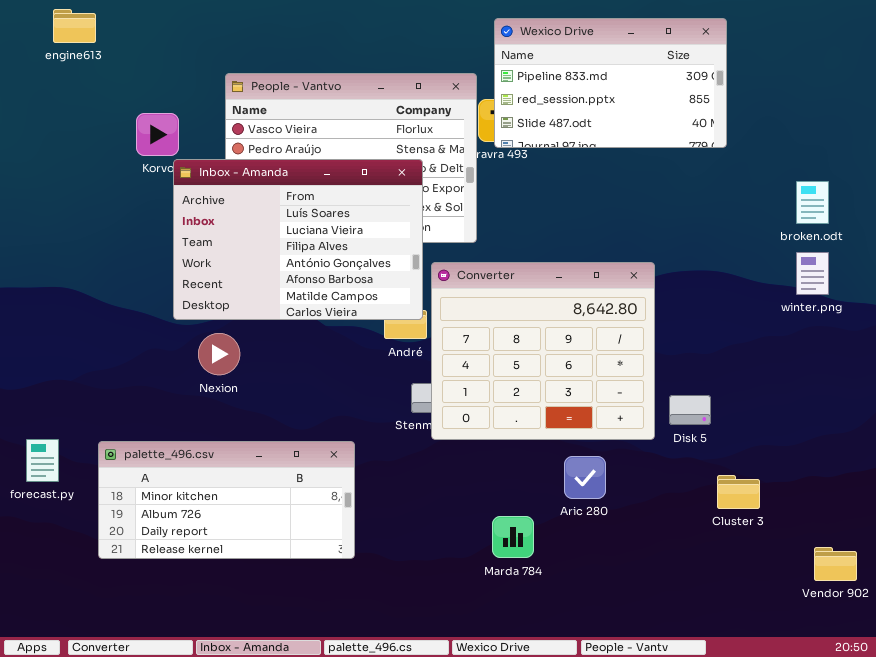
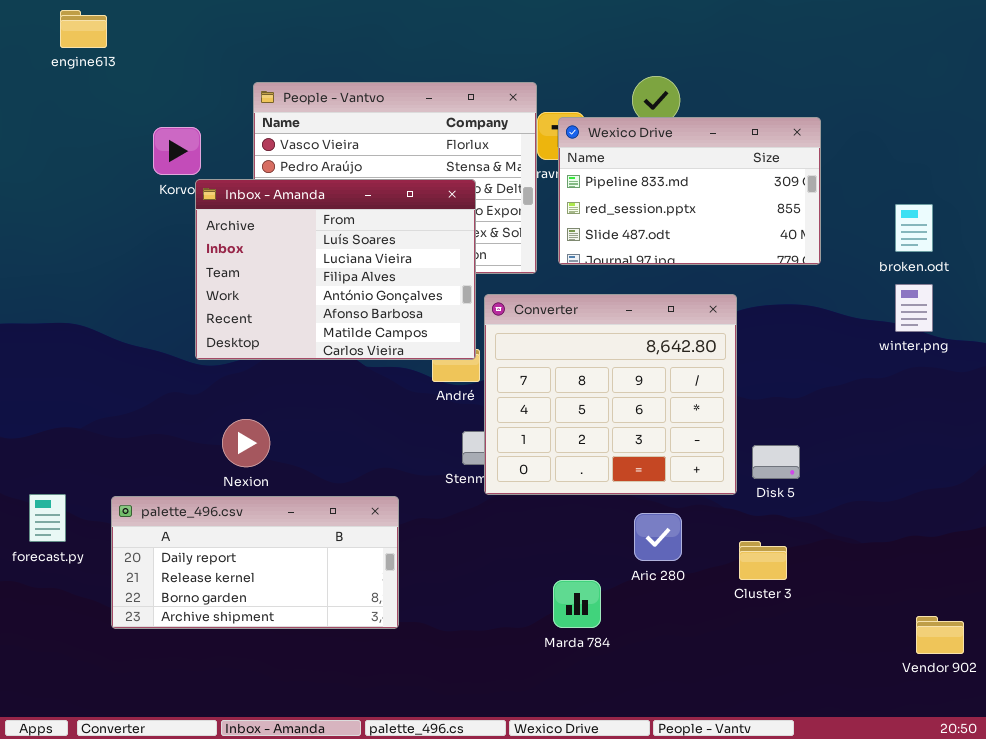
Wexico Drive: [494,18,727,148] -> [558,117,821,265], moved
Nexion: [198,333,240,375] -> [222,419,270,467], moved
palette_496.csv: [98,441,355,559] -> [111,496,399,629], scrolled down 2 rows
Cluster 3: [717,475,760,509] -> [739,541,787,580], moved

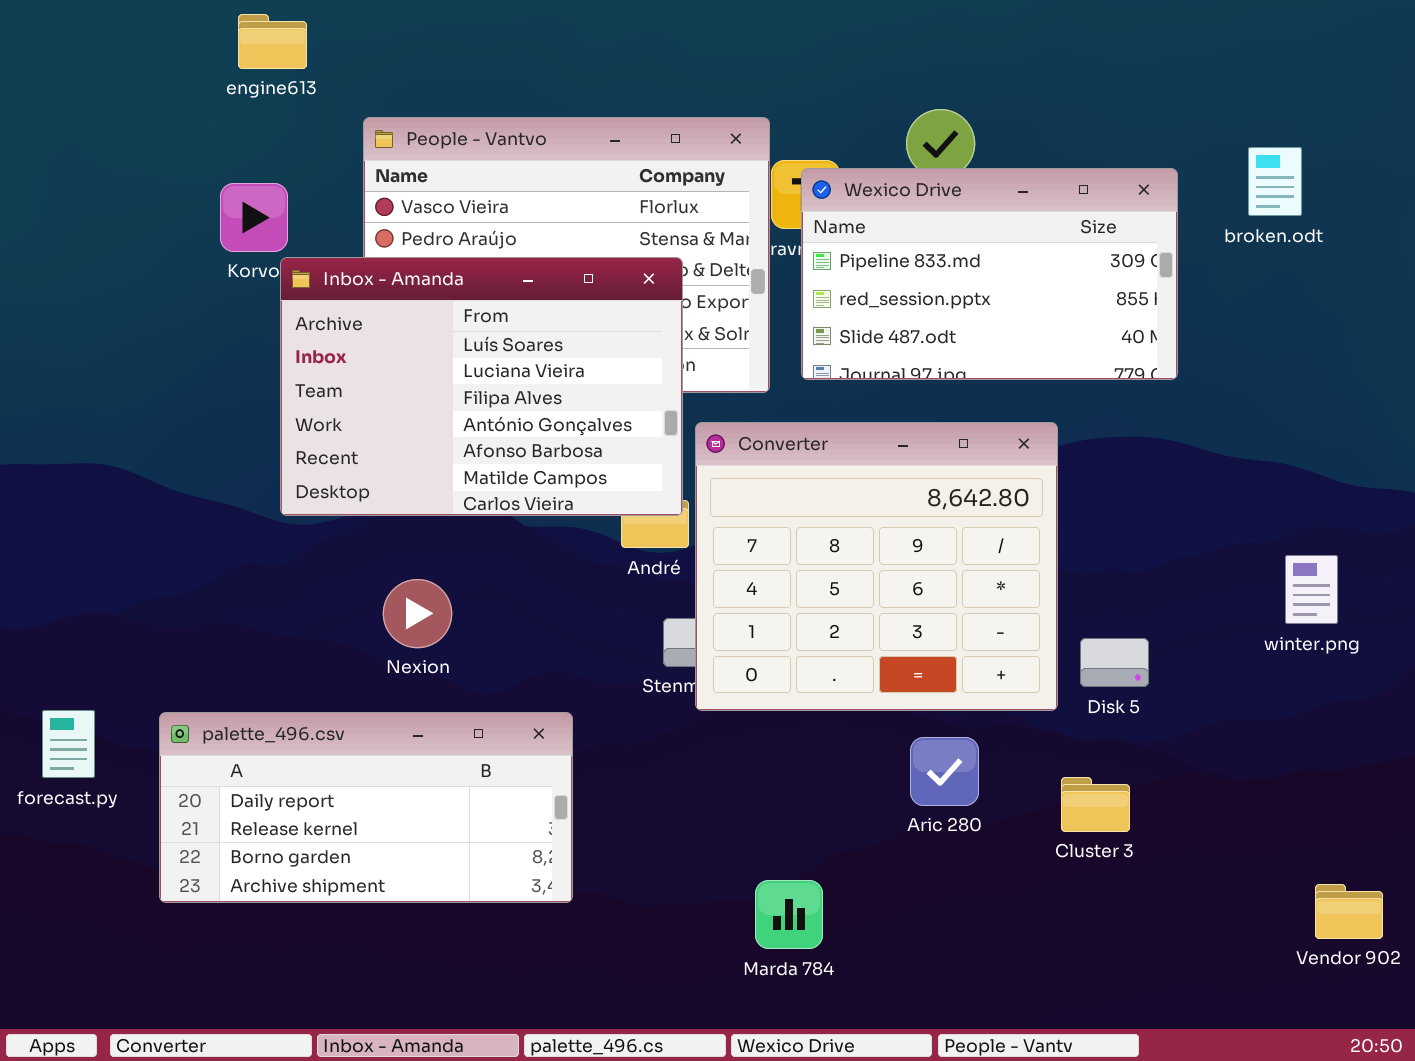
engine613: [60,10,107,48] -> [238,14,307,69], moved
broken.odt: [895,204,933,252] -> [1248,147,1302,216], moved
winter.png: [895,284,933,332] -> [1285,555,1338,624], moved
Nexion: [222,419,270,467] -> [383,579,452,648], moved
Marda 784: [553,580,601,628] -> [755,880,823,949], moved

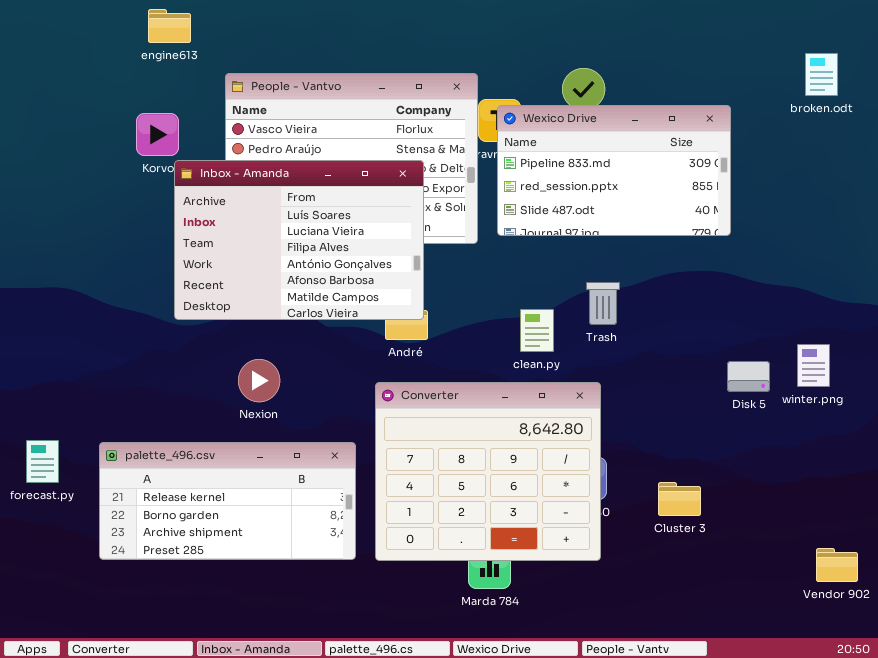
broken.odt: [1248,147,1302,216] -> [805,53,838,96], moved
Converter: [695,422,1058,711] -> [375,382,601,561], moved
Disk 5: [1080,638,1149,687] -> [727,361,770,392], moved
palette_496.csv: [159,712,573,903] -> [99,442,356,560], scrolled down 1 row

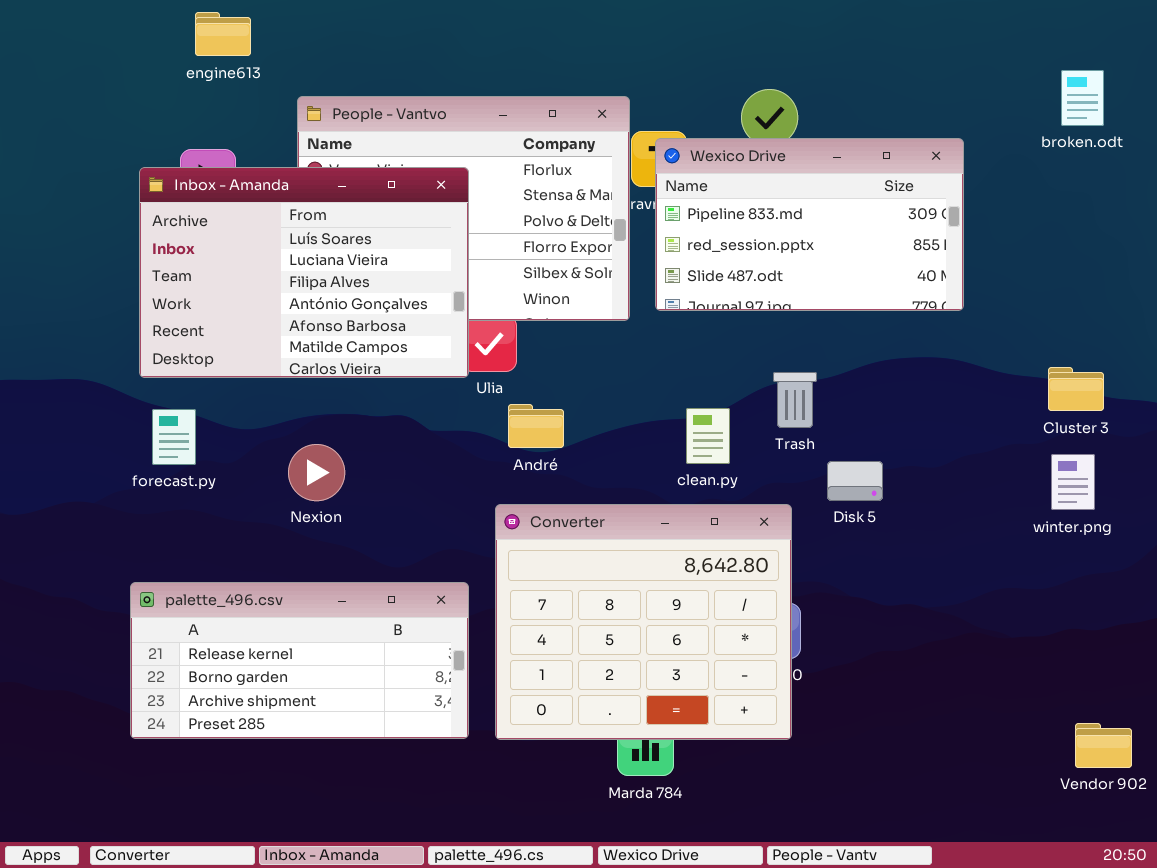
Inbox - Amanda: [174,160,424,320] -> [139,167,469,378], moved
Nexion: [238,359,280,402] -> [288,444,345,501], moved
Disk 5: [727,361,770,392] -> [827,461,883,501], moved
forecast.py: [26,440,59,483] -> [152,409,196,465], moved
Cluster 3: [658,482,701,516] -> [1048,367,1104,411], moved

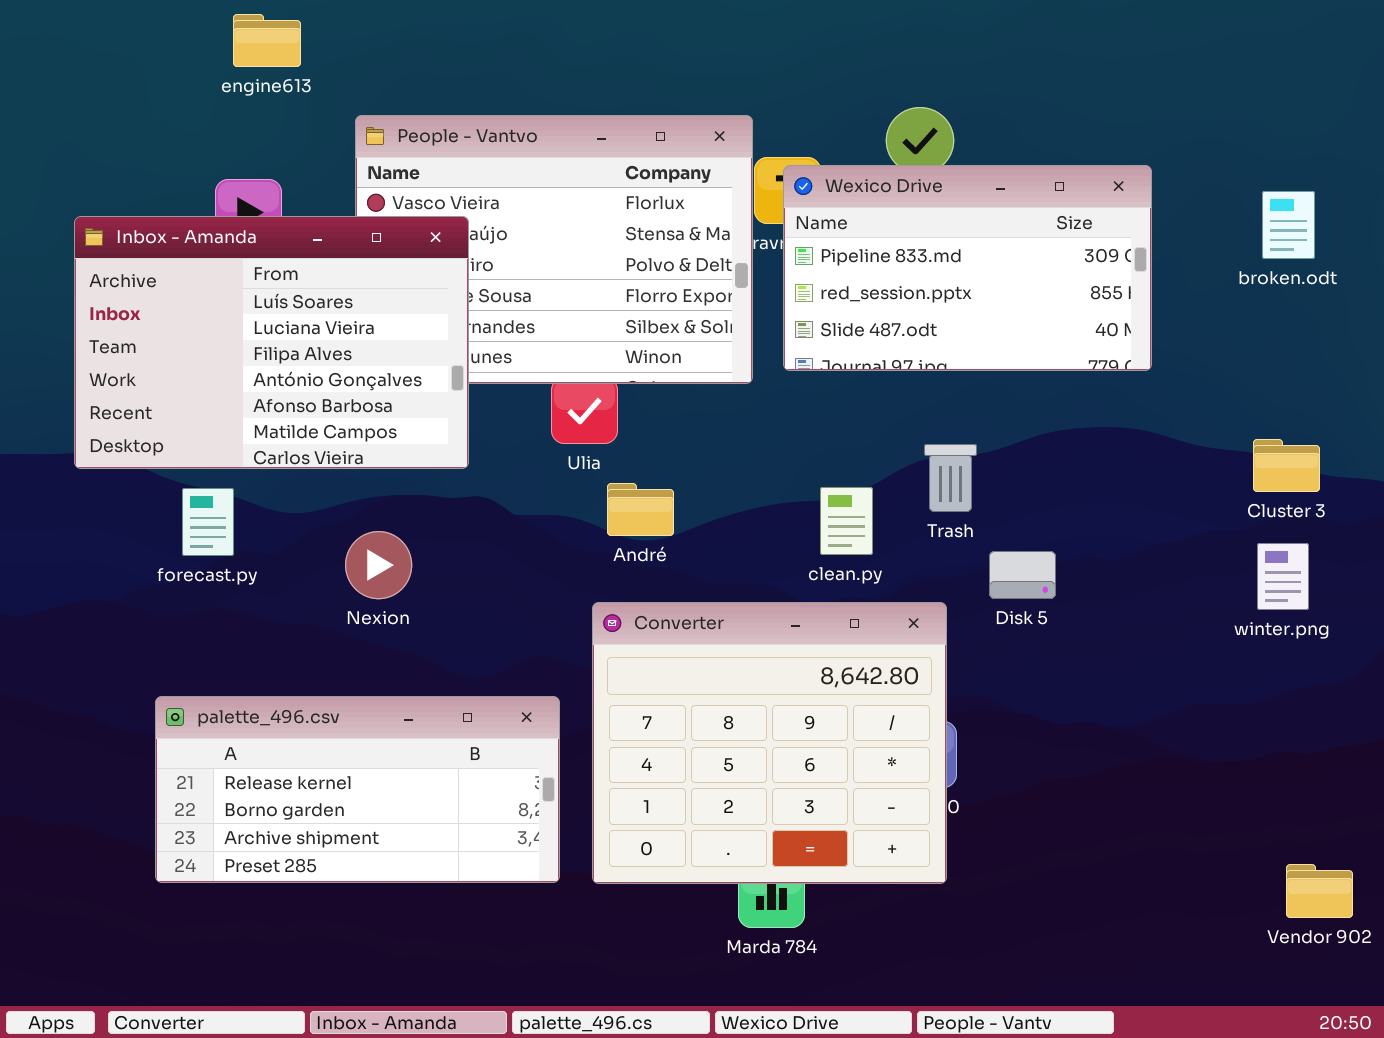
broken.odt: [1061,70,1104,126] -> [1262,191,1315,259], moved
Inbox - Amanda: [139,167,469,378] -> [74,216,469,469], moved

